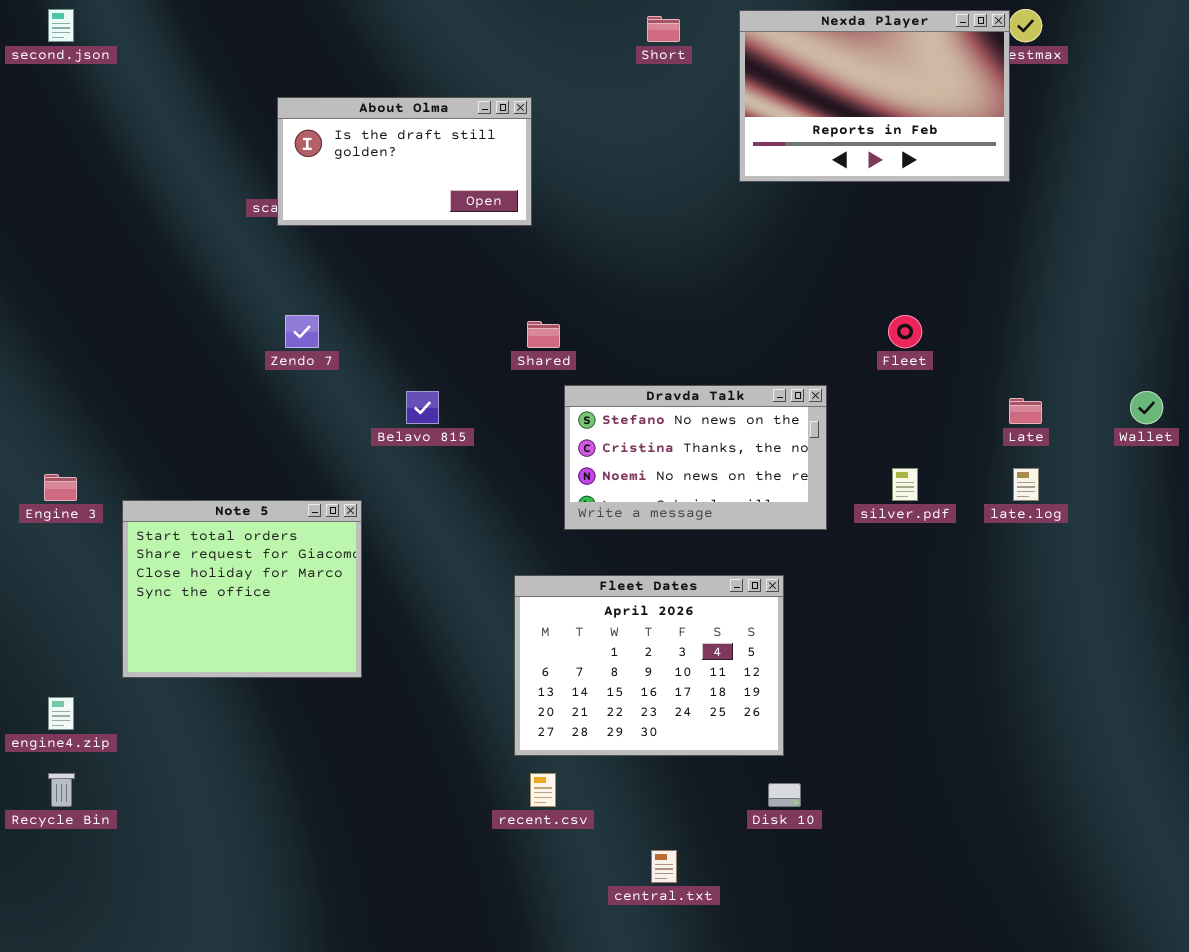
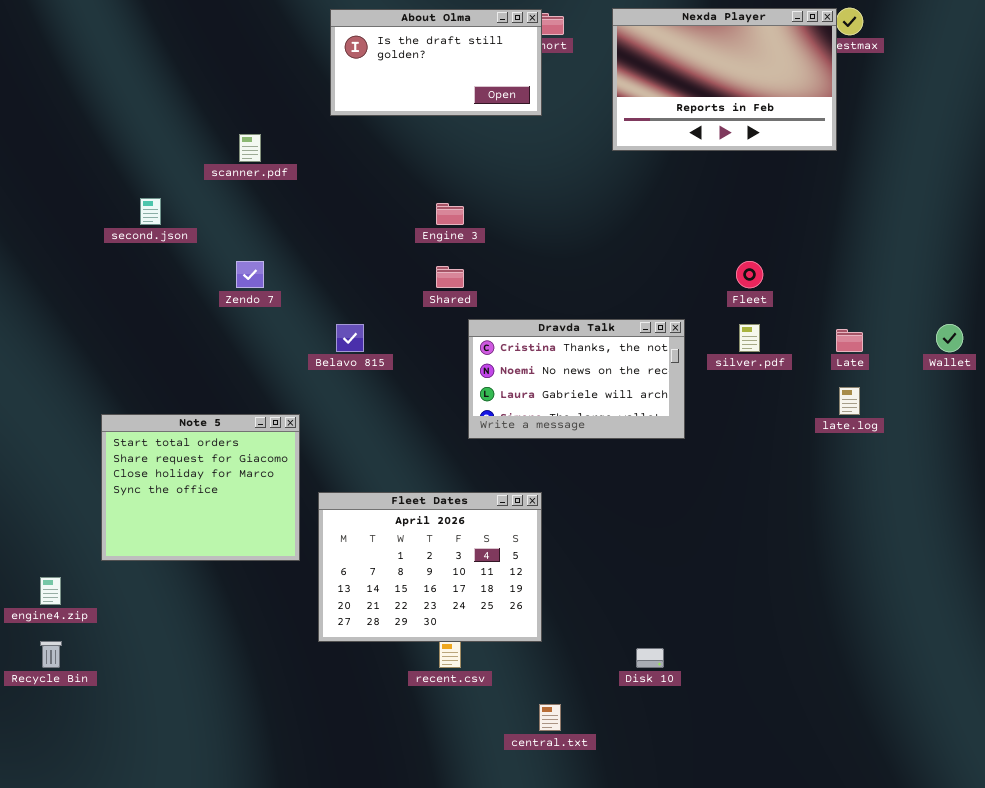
second.json: [48,9,74,42] -> [140,198,161,225], moved
About Olma: [277,97,532,226] -> [330,9,542,116], moved
Dravda Talk: [564,385,827,530] -> [468,319,685,439], scrolled down 1 row
silver.pdf: [892,468,918,501] -> [739,324,760,352], moved
Engine 3: [44,474,77,501] -> [436,203,464,225], moved
Fleet Dates: [514,575,784,756] -> [318,492,542,642], moved

